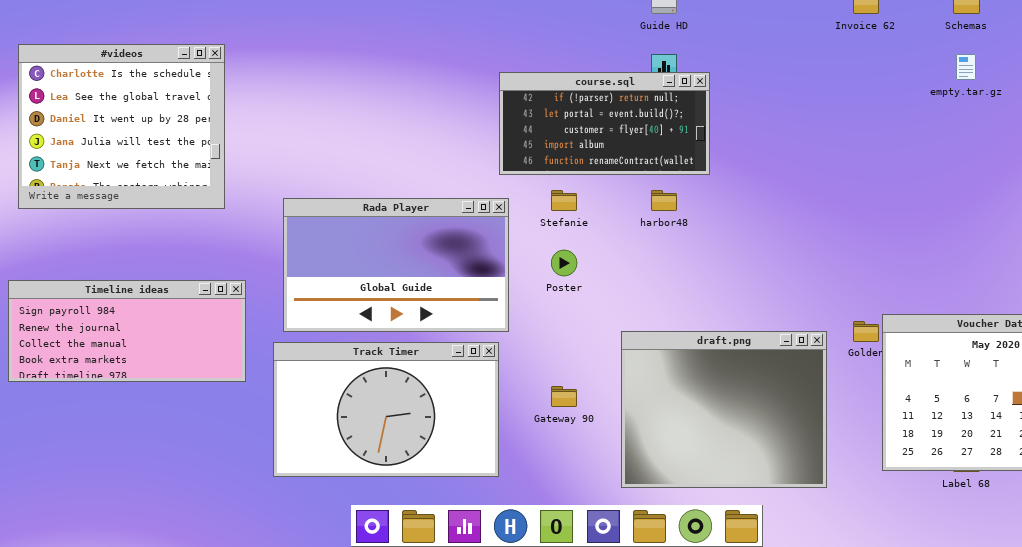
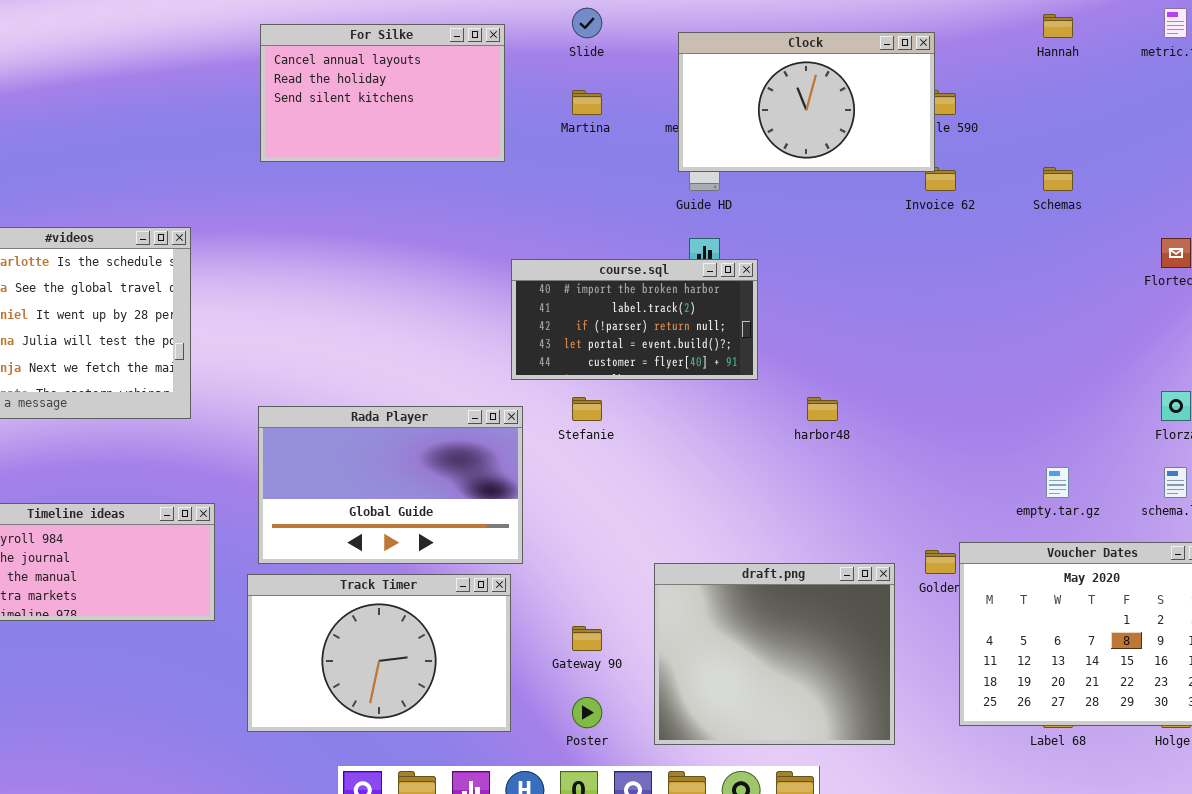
empty.tar.gz: [956,54,976,80] -> [1046,467,1069,498], moved
course.sql: [499,72,710,175] -> [511,259,758,380], scrolled up 2 rows
harbor48: [651,190,677,211] -> [807,397,838,421], moved
Poster: [551,250,577,276] -> [572,697,602,728], moved

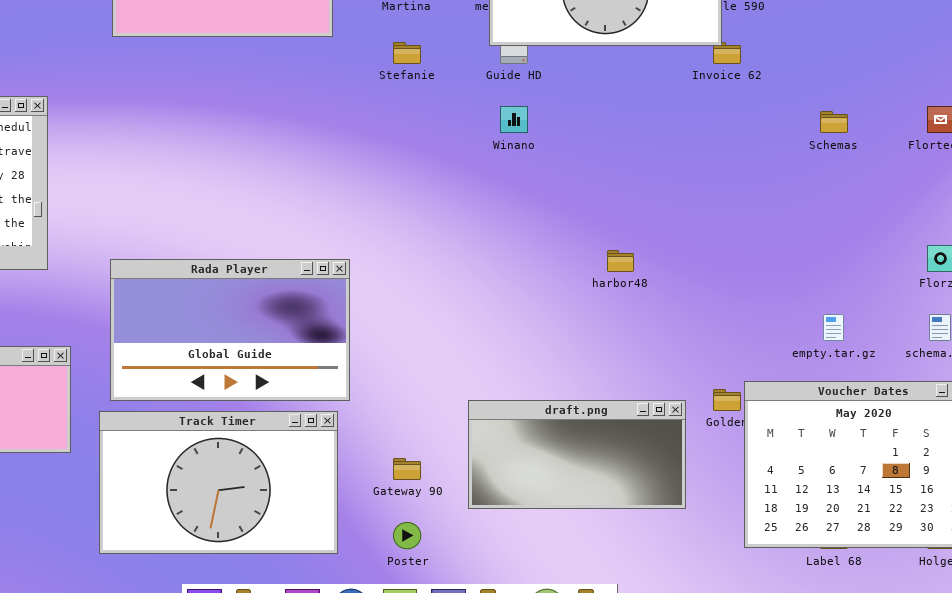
Schemas: [1043,167,1073,191] -> [820,111,848,133], moved
course.sql: [511,259,758,380] -> none, closed
Stefanie: [572,397,602,421] -> [393,42,421,64], moved
draft.png: [654,563,895,745] -> [468,400,686,509], resized

